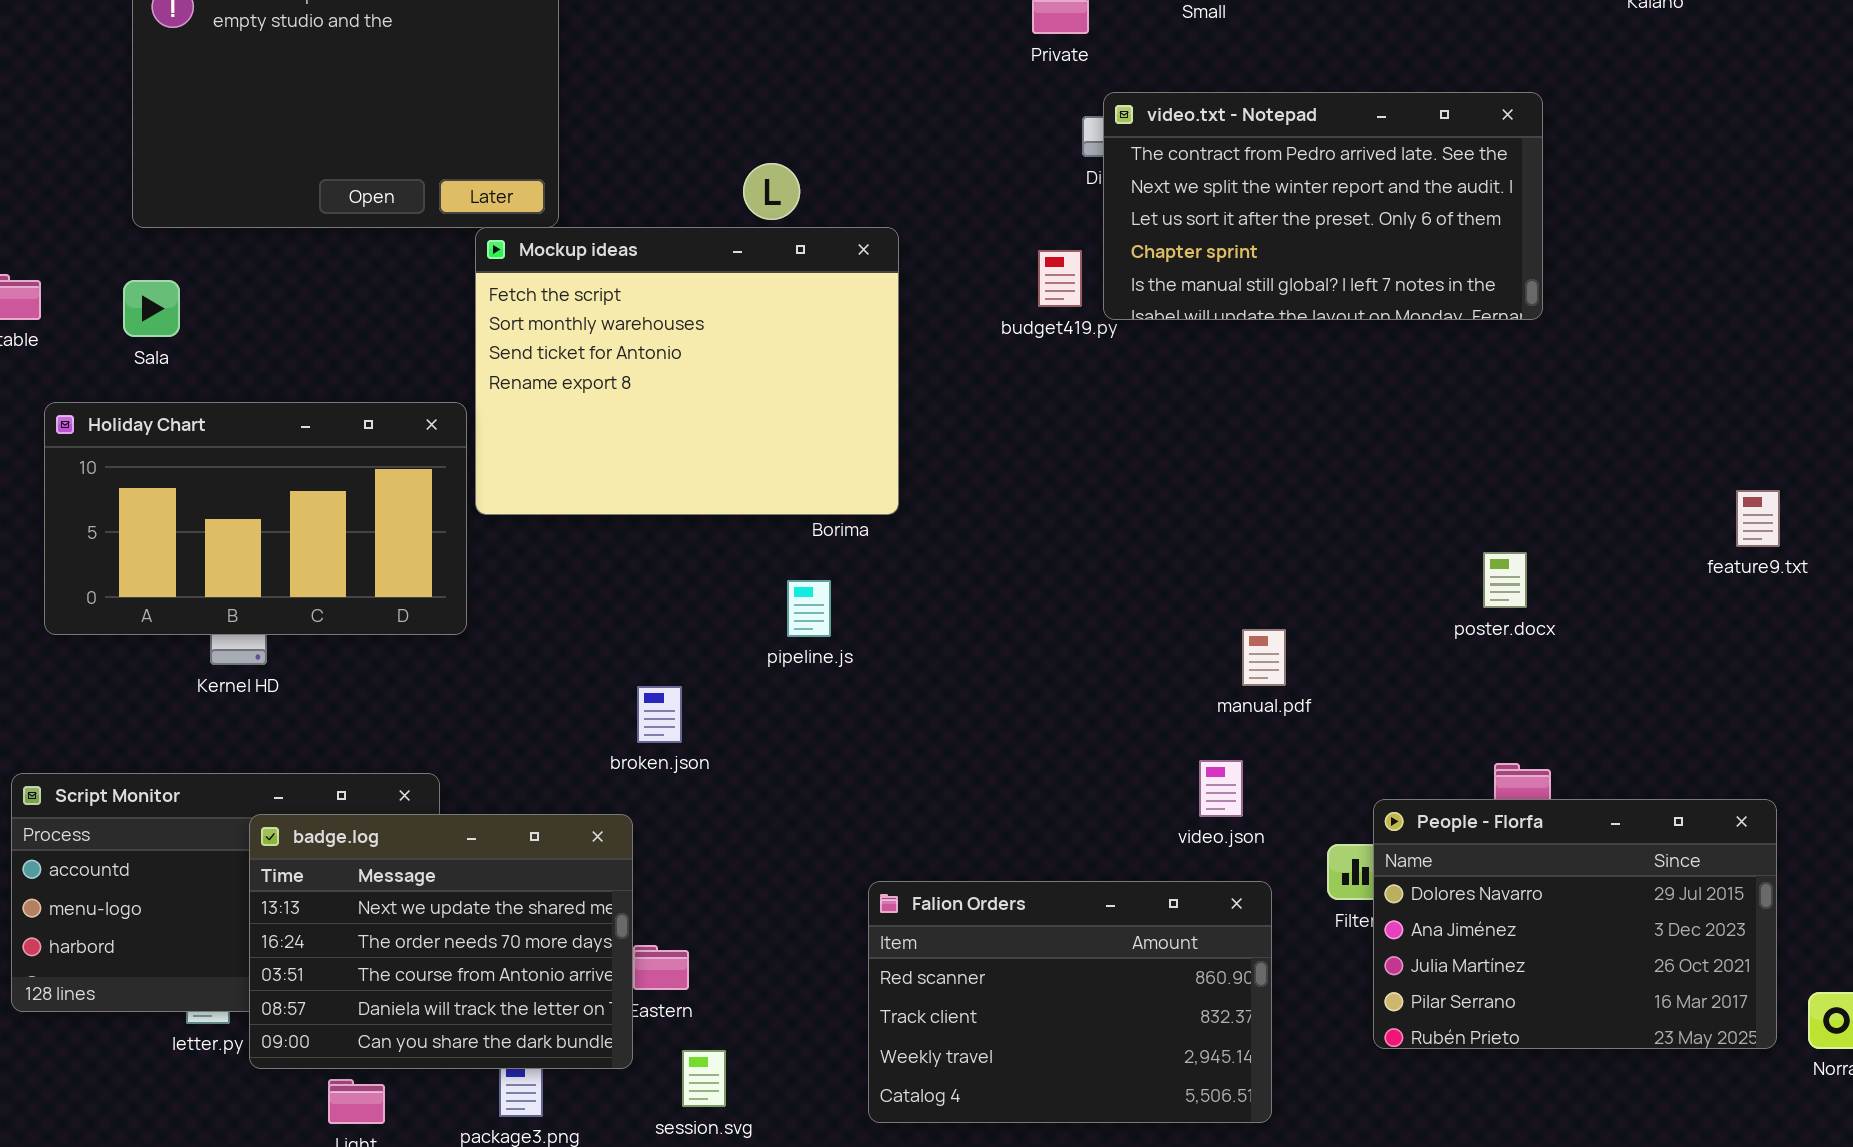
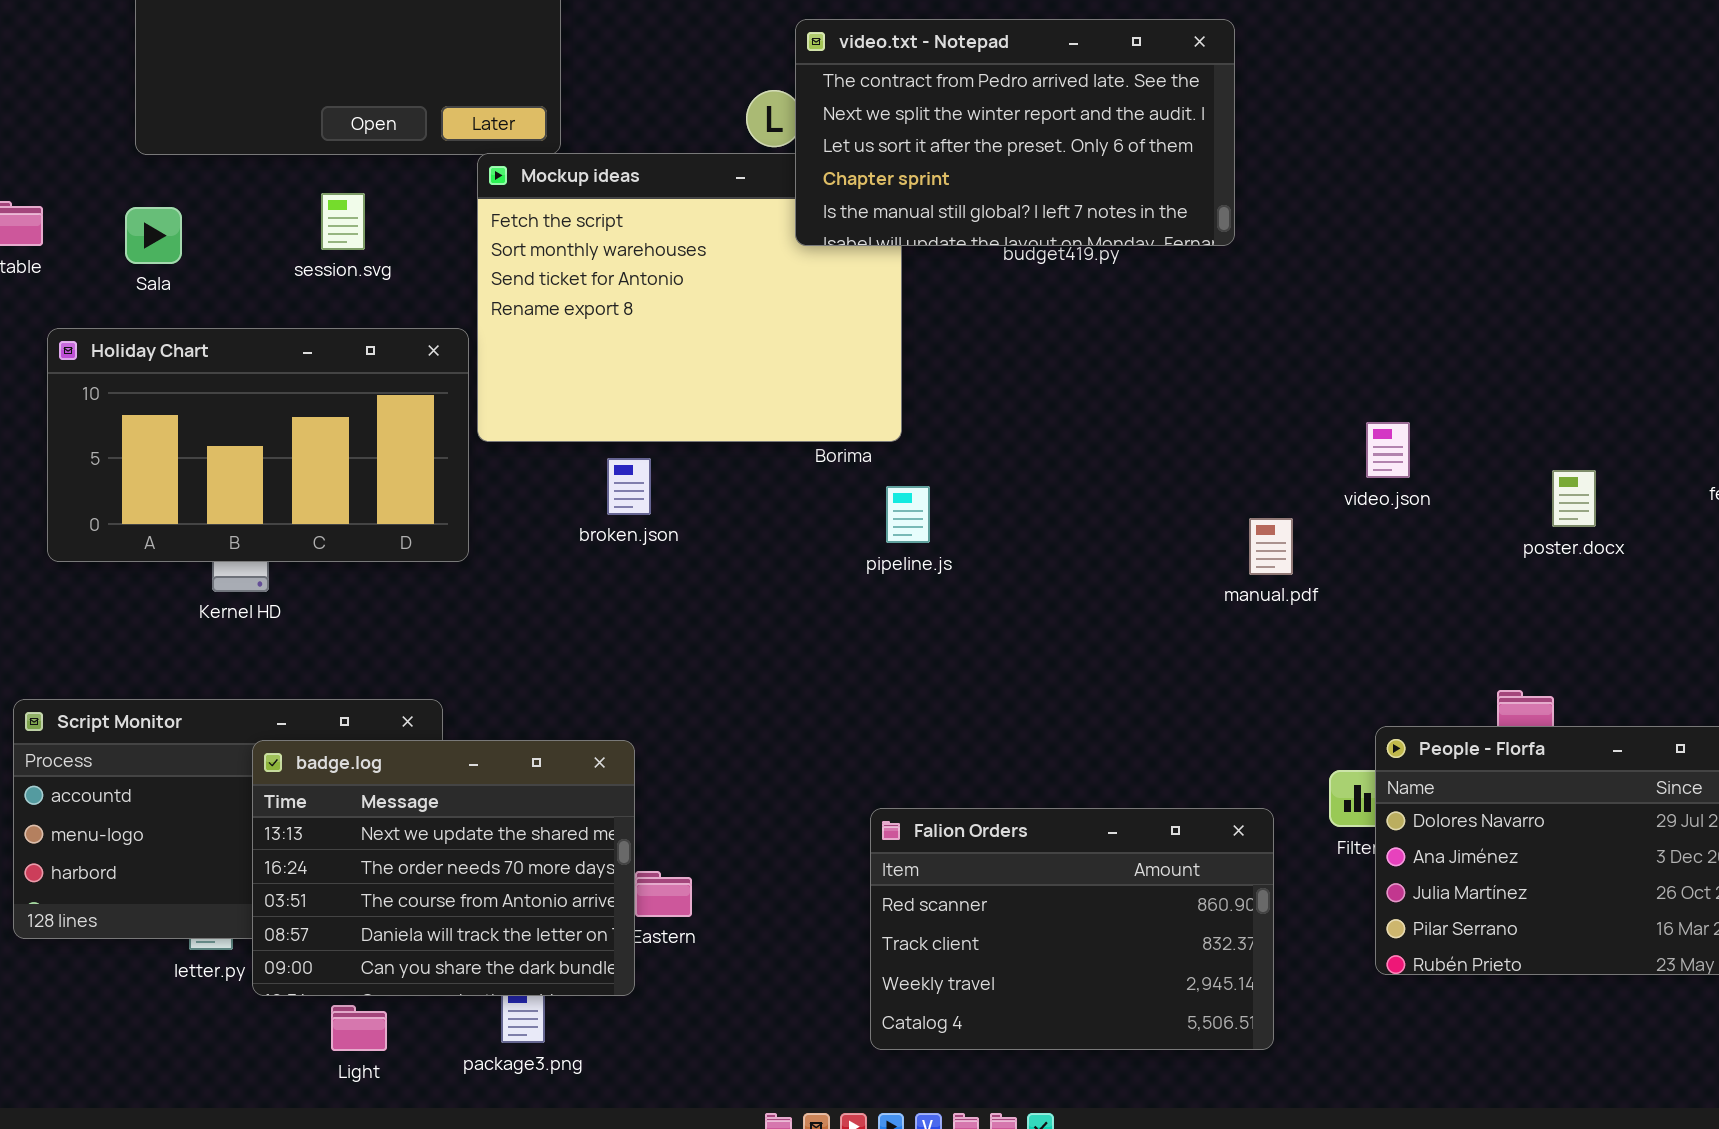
video.txt - Notepad: [1103,92,1543,320] -> [795,19,1235,246], moved
poster.docx: [1483,552,1527,608] -> [1552,470,1596,527], moved
pipeline.js: [787,580,831,637] -> [886,486,930,543], moved
manual.pdf: [1242,629,1286,686] -> [1249,518,1293,575], moved
broken.json: [637,686,682,743] -> [607,458,651,515], moved
video.json: [1199,760,1243,817] -> [1366,422,1410,478], moved
session.svg: [682,1050,726,1107] -> [321,193,365,250], moved

